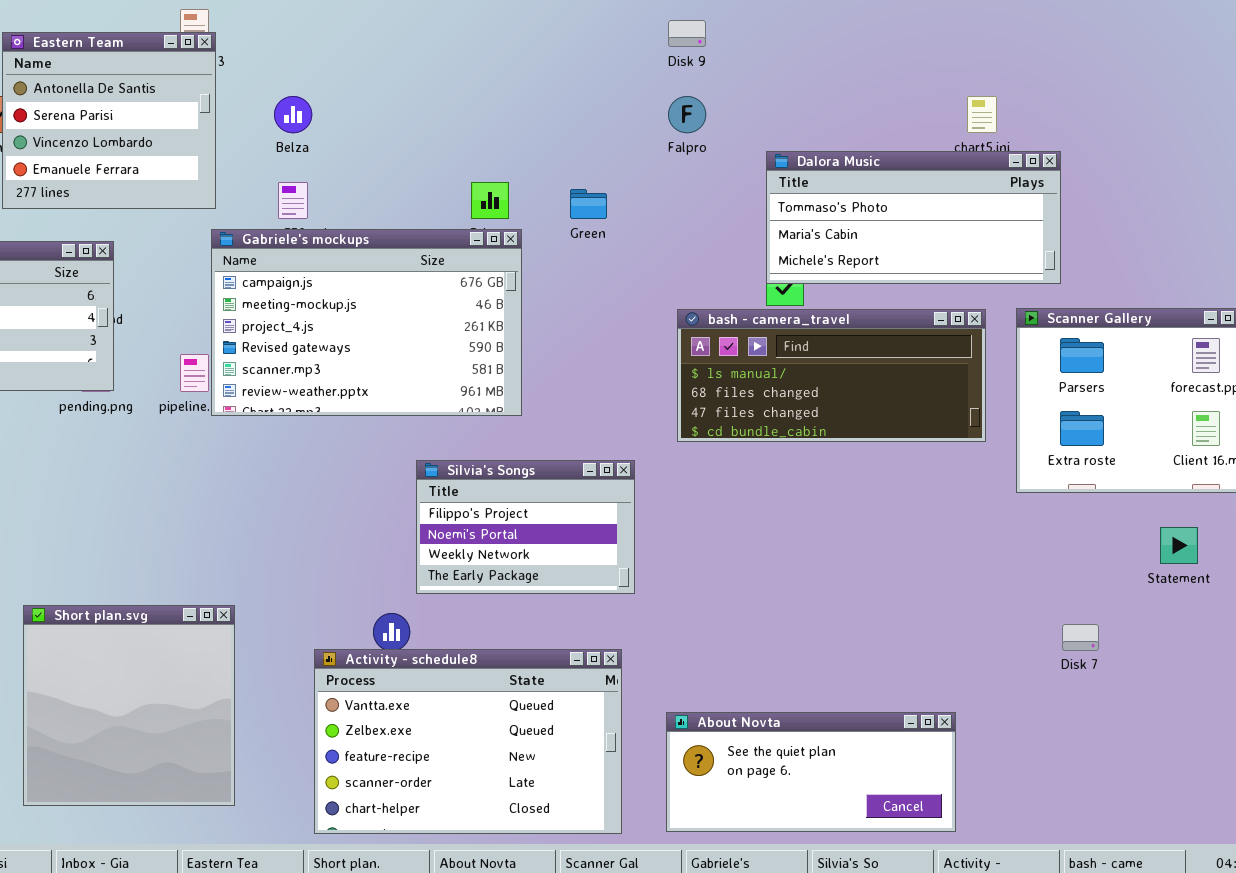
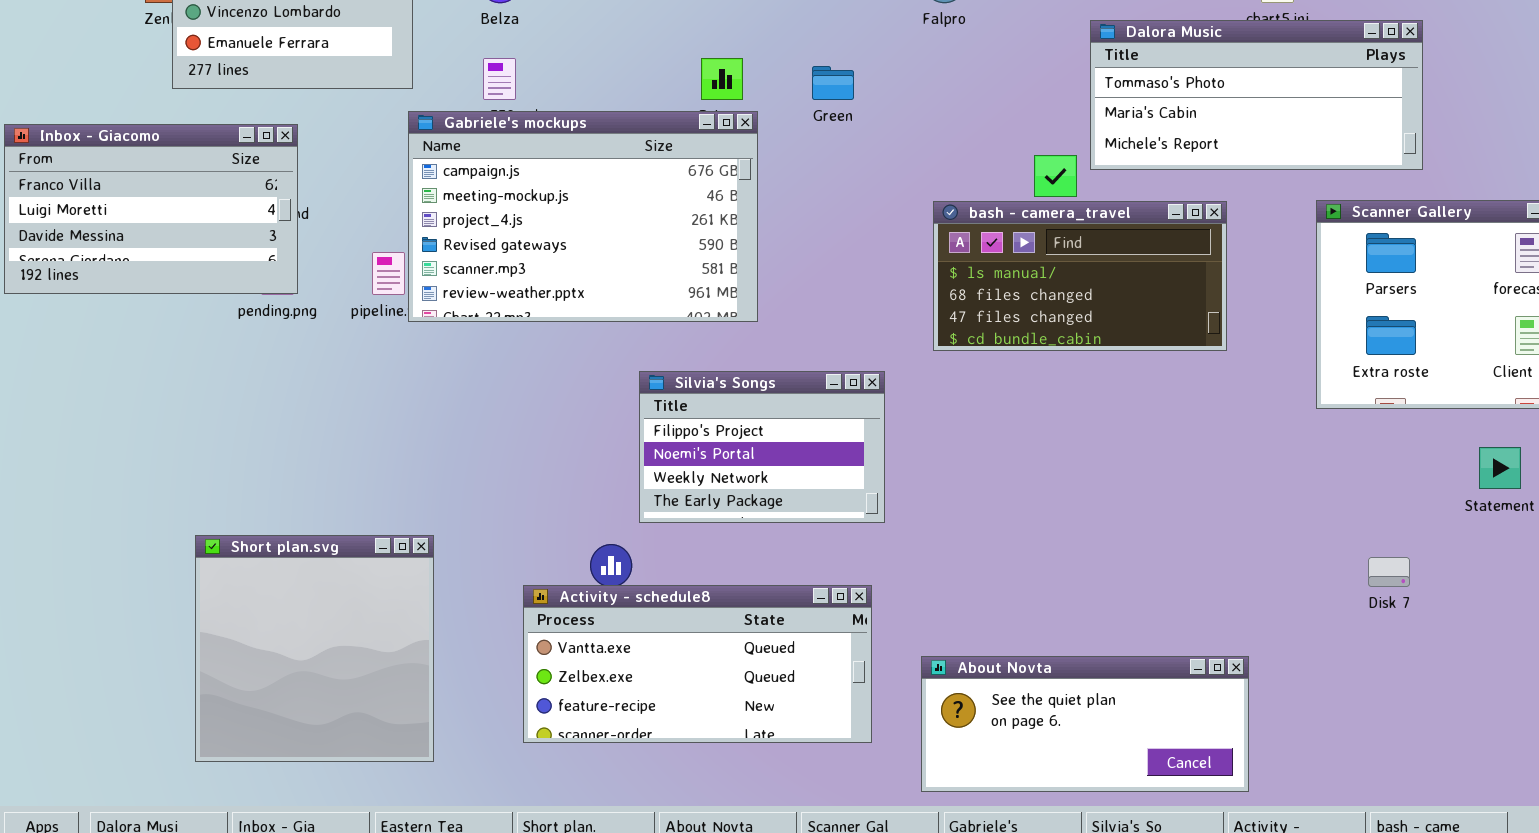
Dalora Music: [766,151,1061,284] -> [1090,20,1423,170], moved
bash - camera_travel: [677,309,986,442] -> [933,201,1227,351], resized
Activity - schedule8: [314,649,622,834] -> [523,585,872,743], resized

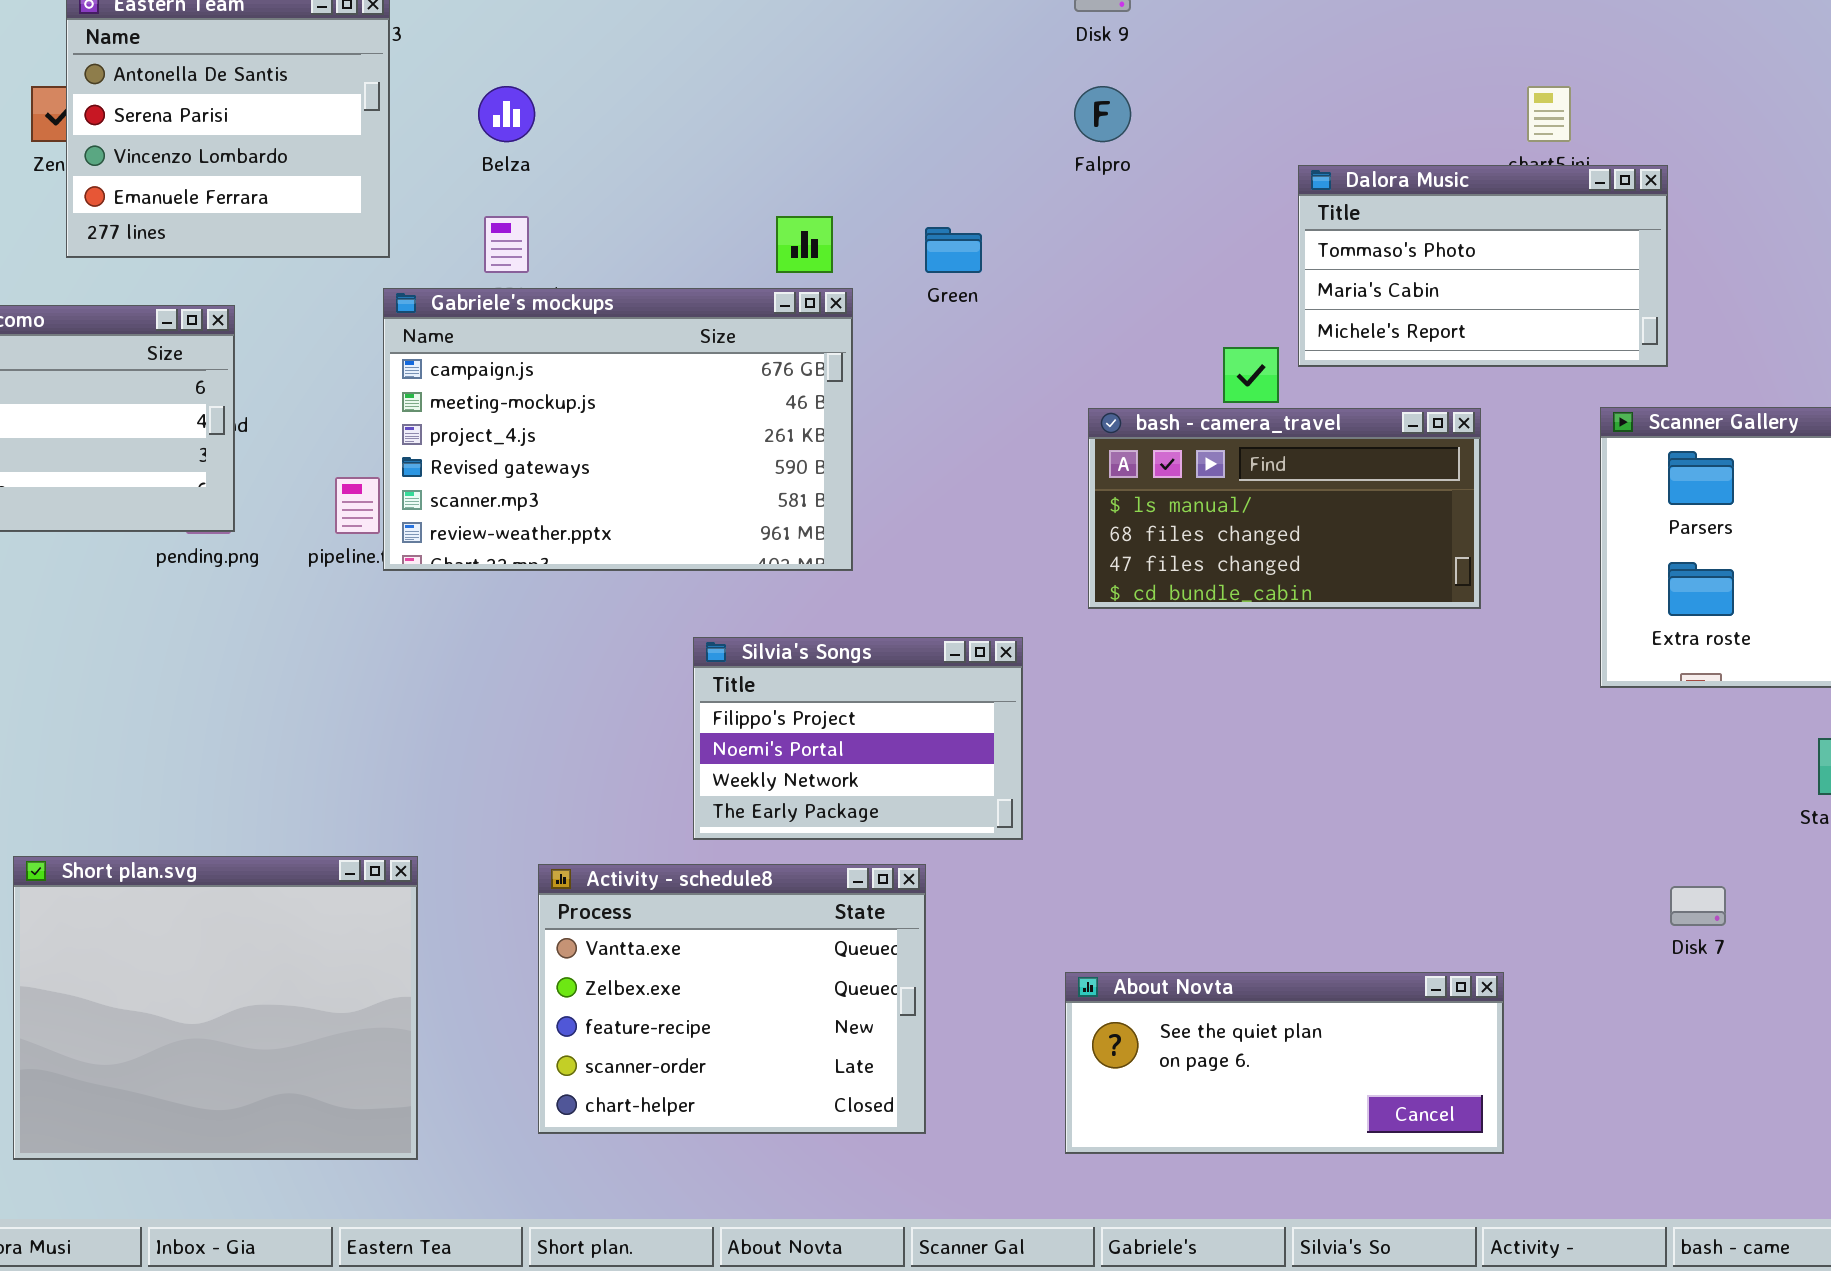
Dalora Music: [1090,20,1423,170] -> [1298,165,1668,367], resized
Short plan.svg: [195,535,434,762] -> [13,856,418,1160], resized
Activity - schedule8: [523,585,872,743] -> [538,864,926,1134], resized
About Novta: [921,656,1249,792] -> [1065,972,1504,1154], moved

